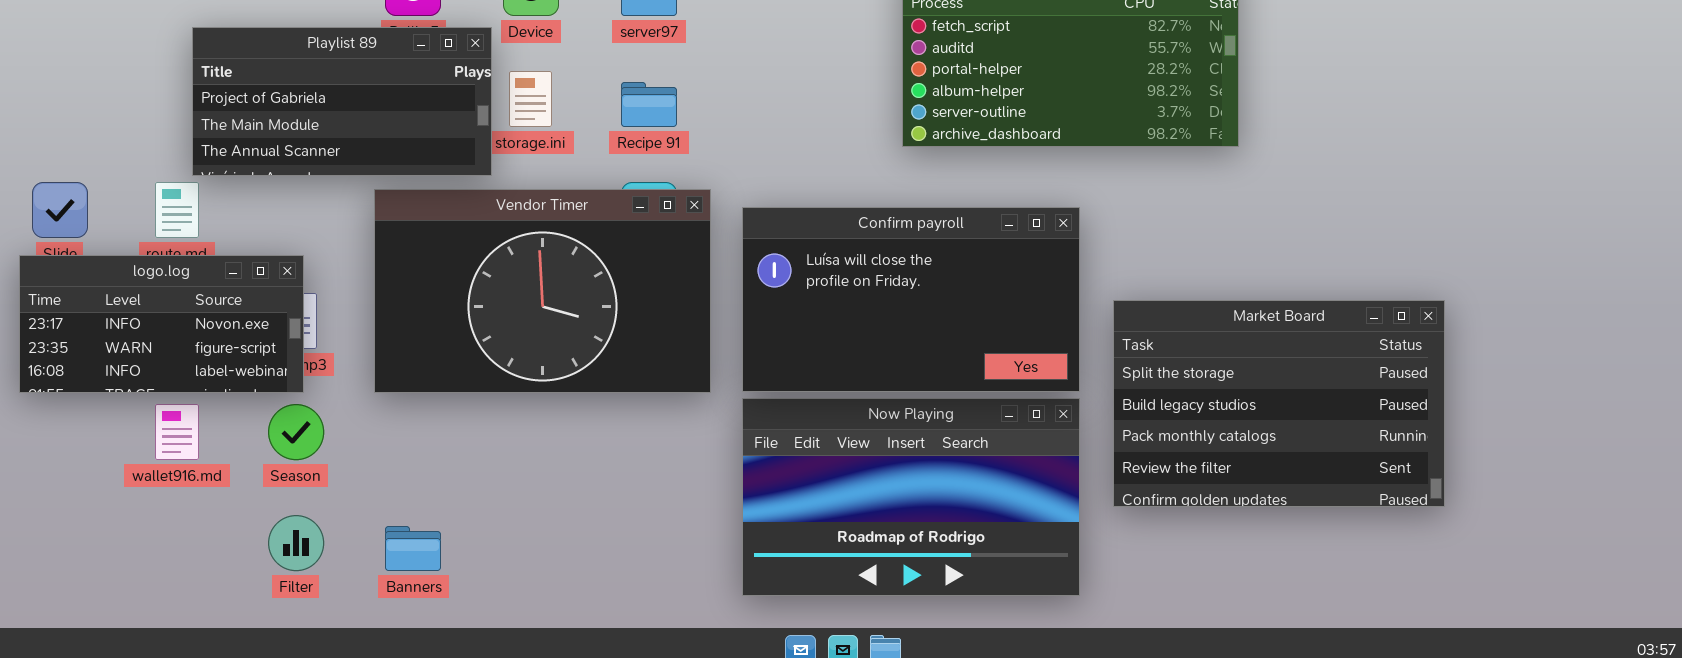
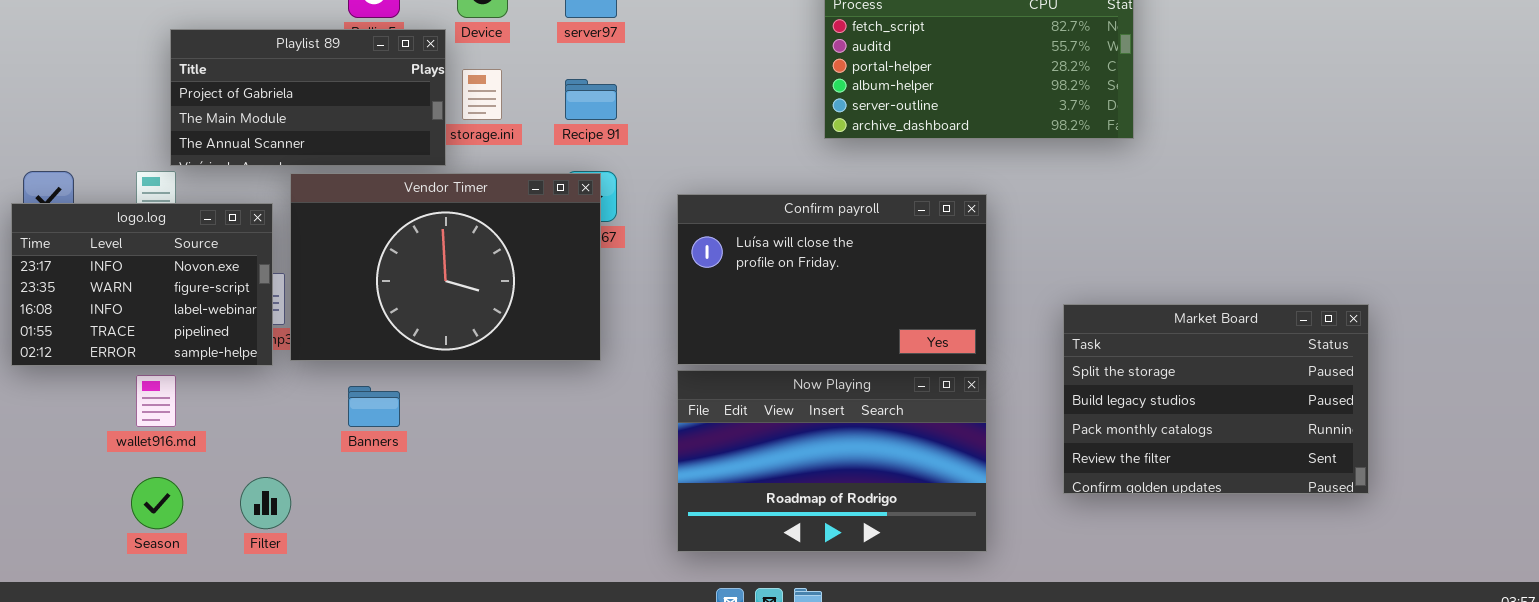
Vendor Timer: [374,189,711,393] -> [290,173,601,361], moved
logo.log: [19,255,304,393] -> [11,203,273,366], resized
Market Board: [1113,300,1445,507] -> [1063,304,1369,494], moved
Season: [268,404,324,460] -> [131,477,183,529], moved
Banners: [385,526,441,571] -> [348,386,400,427], moved

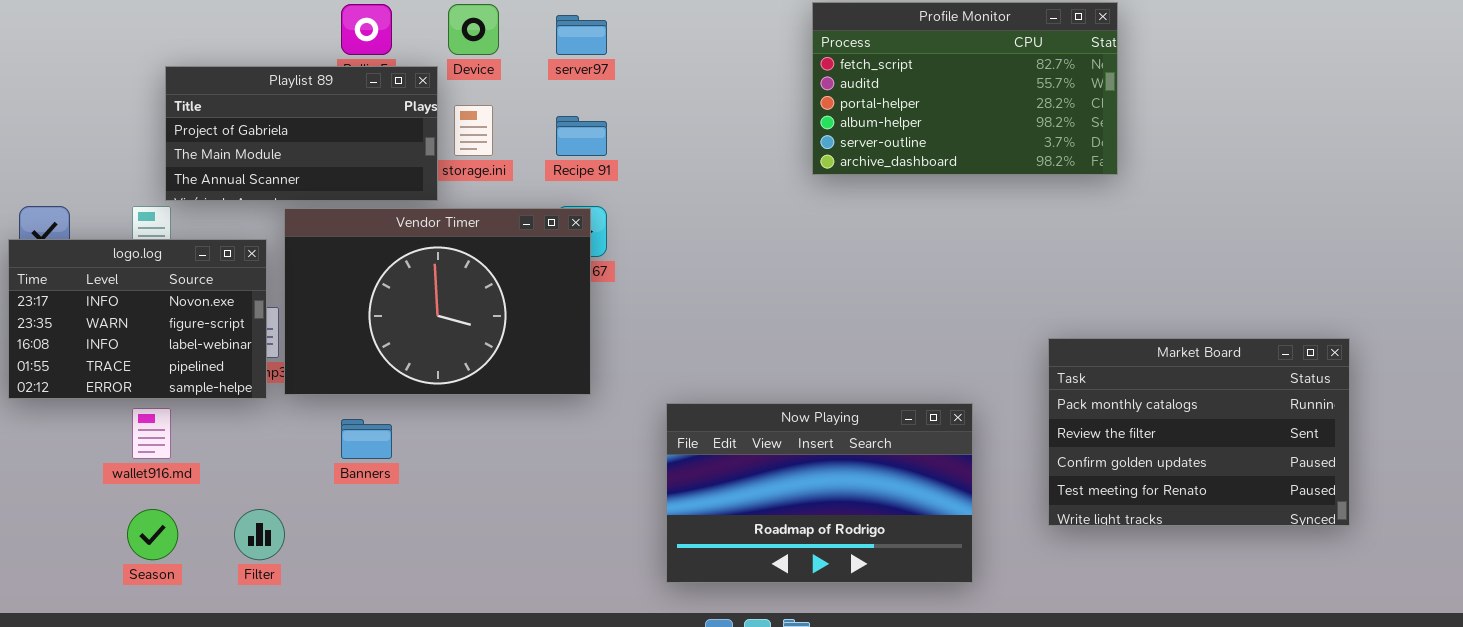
Confirm payroll: [677,194,987,365] -> none, closed
Market Board: [1063,304,1369,494] -> [1048,338,1350,526], scrolled down 2 rows

